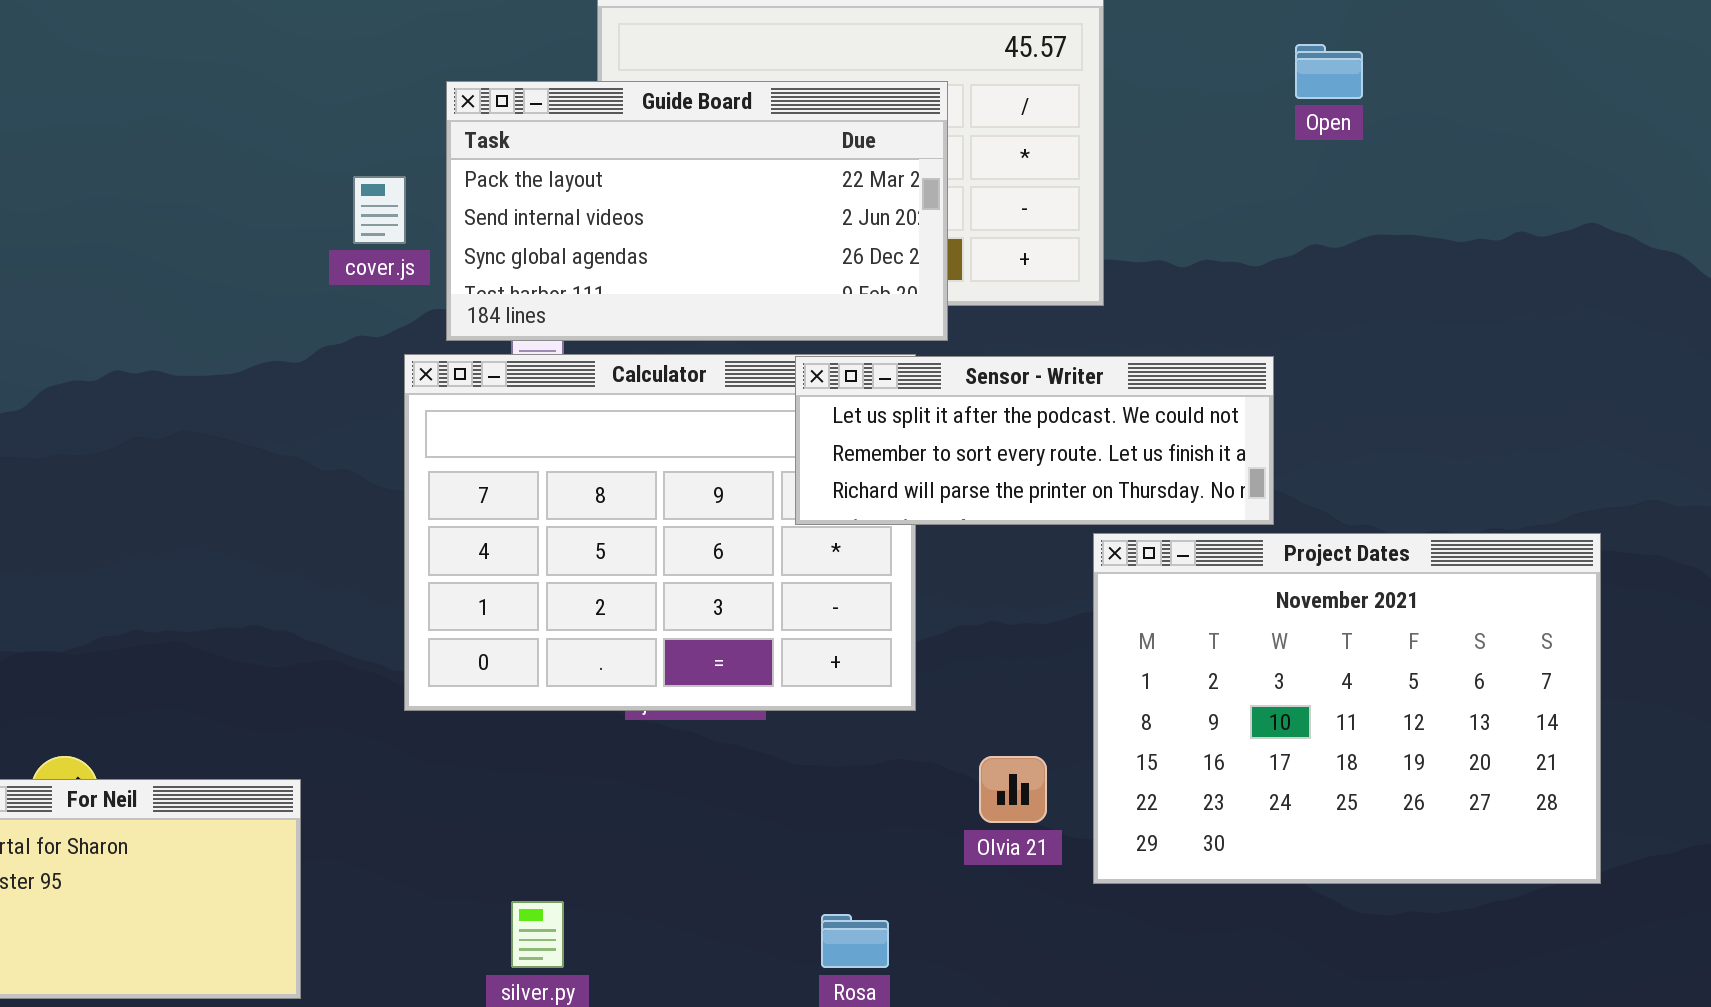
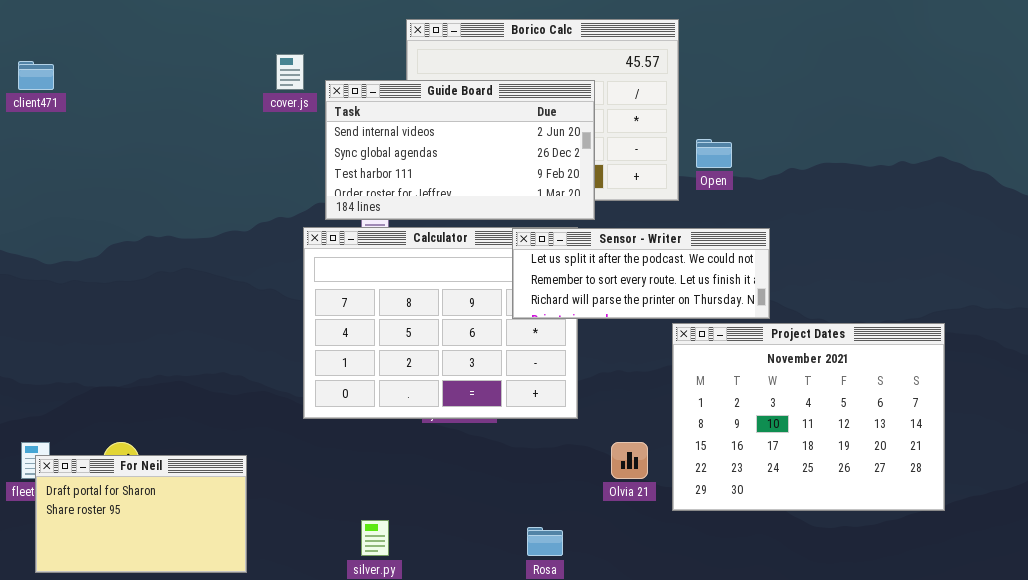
Open: [1295,44,1363,99] -> [696,139,732,168], moved
Guide Board: [446,81,948,341] -> [325,80,595,220], scrolled down 1 row
cover.js: [353,176,406,244] -> [276,54,304,90], moved

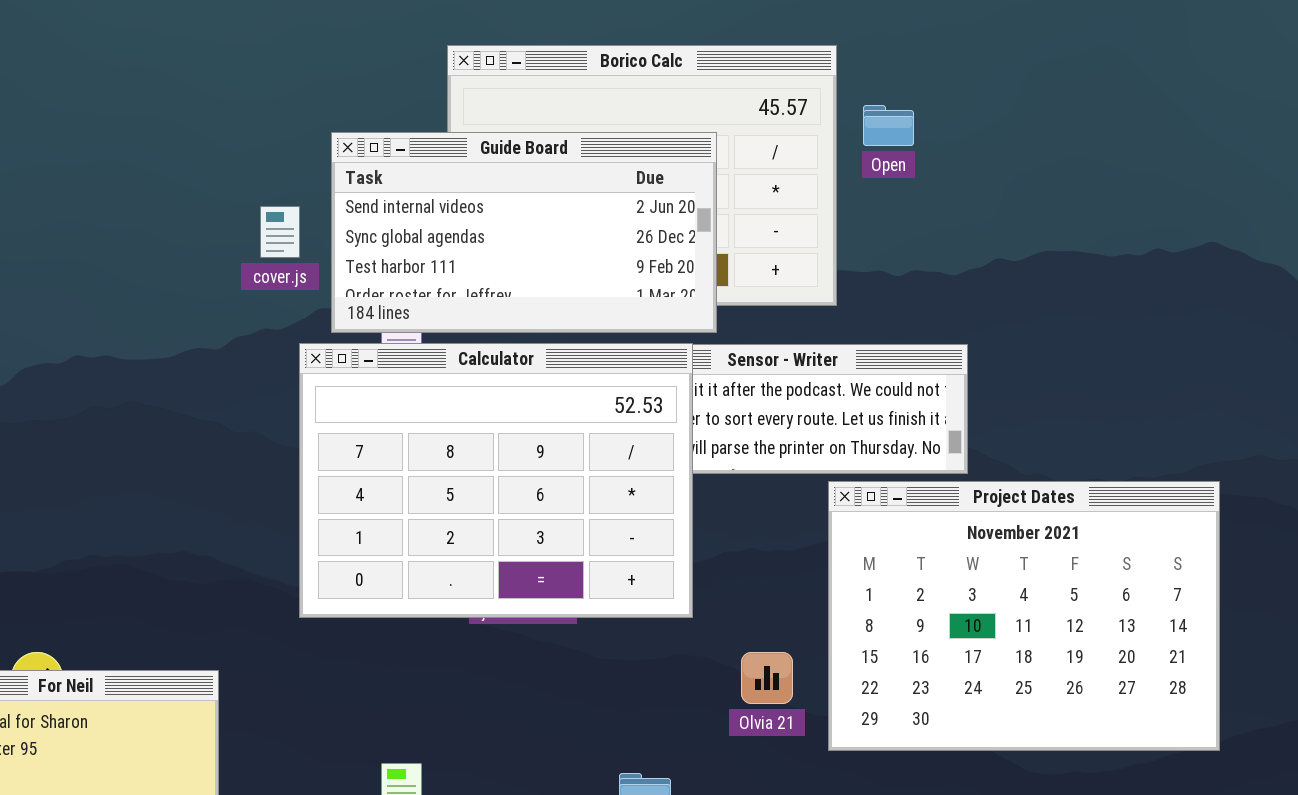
cover.js: [276,54,304,90] -> [260,206,300,258], moved
Open: [696,139,732,168] -> [863,105,914,146], moved
Calculator: [303,227,578,419] -> [299,343,693,618], raised

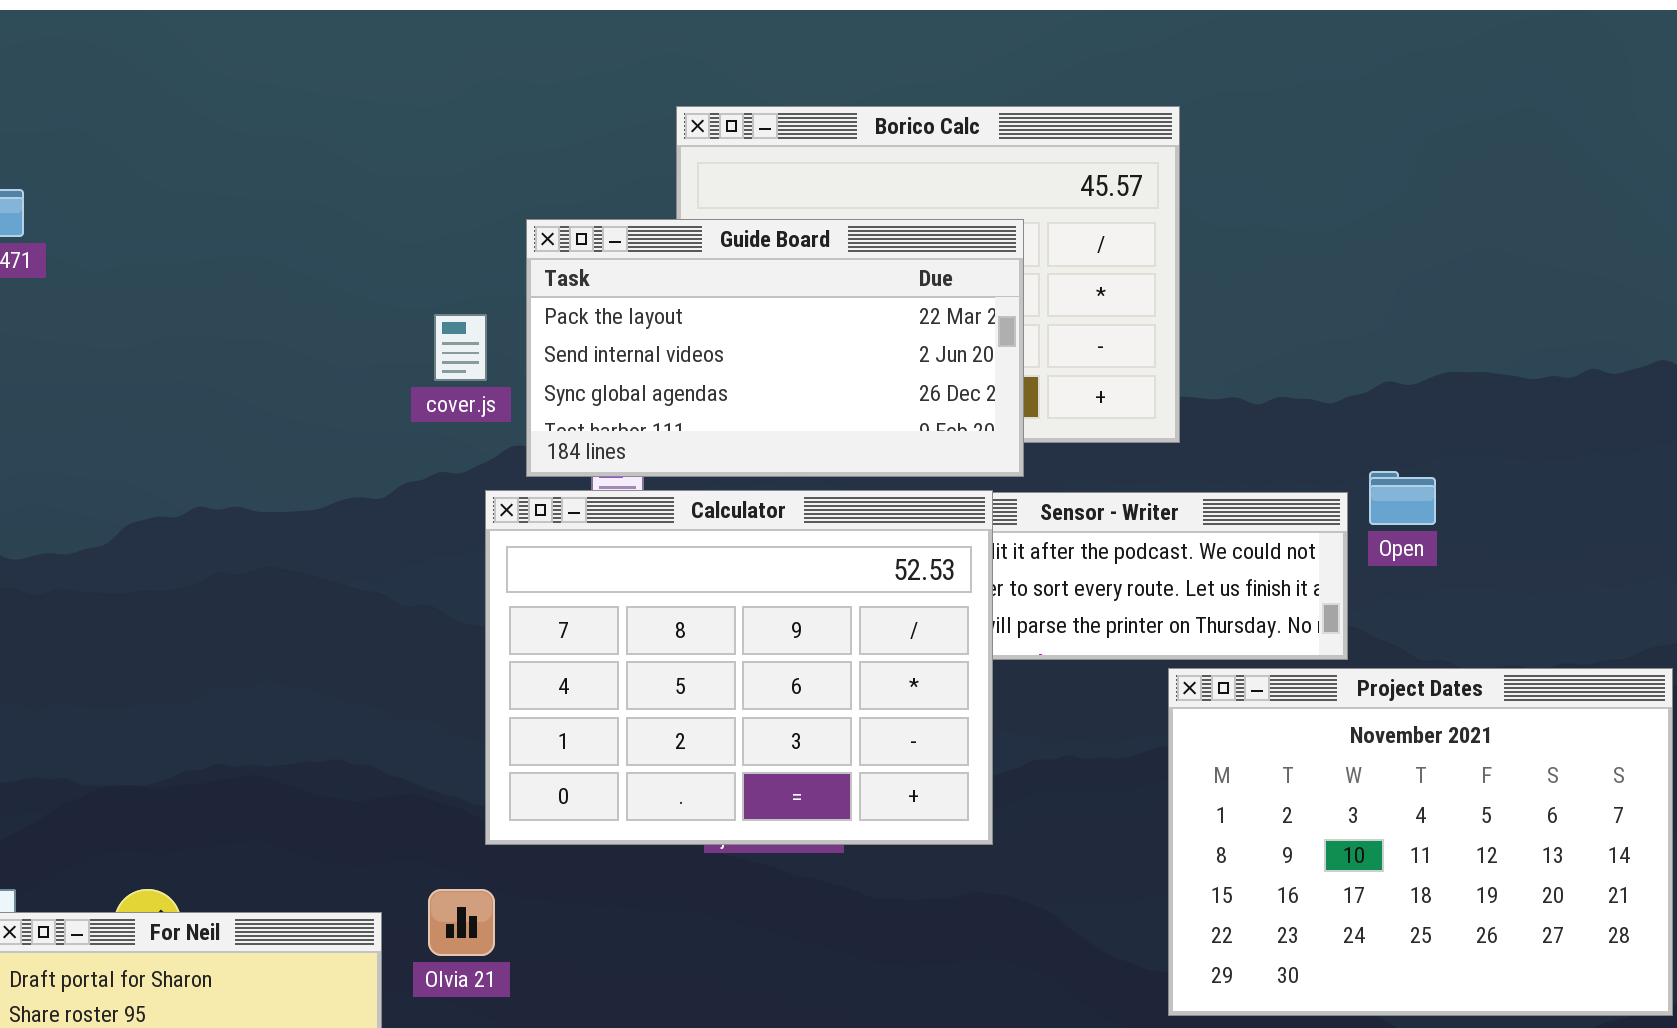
Open: [863,105,914,146] -> [1369,471,1436,525], moved
Guide Board: [331,132,717,333] -> [526,219,1024,477], scrolled up 1 row
Olvia 21: [741,652,793,704] -> [428,889,495,956], moved

